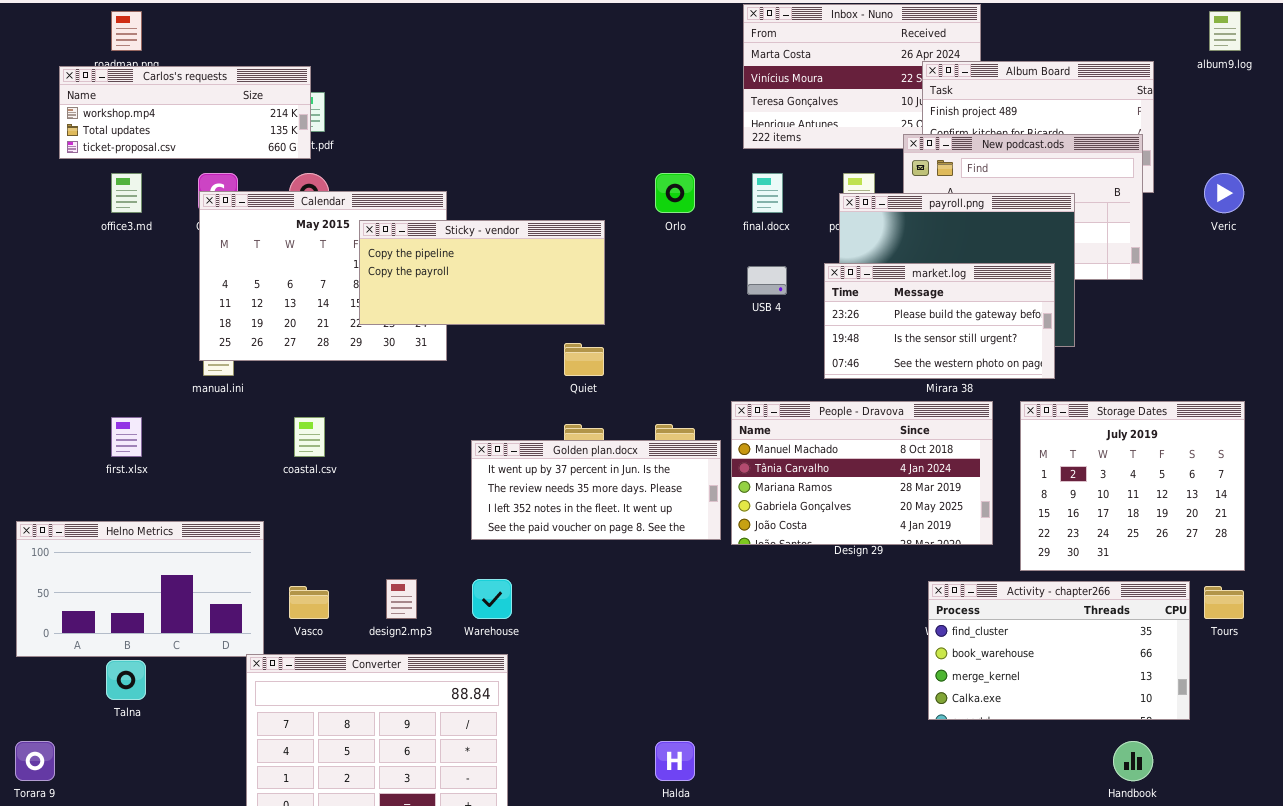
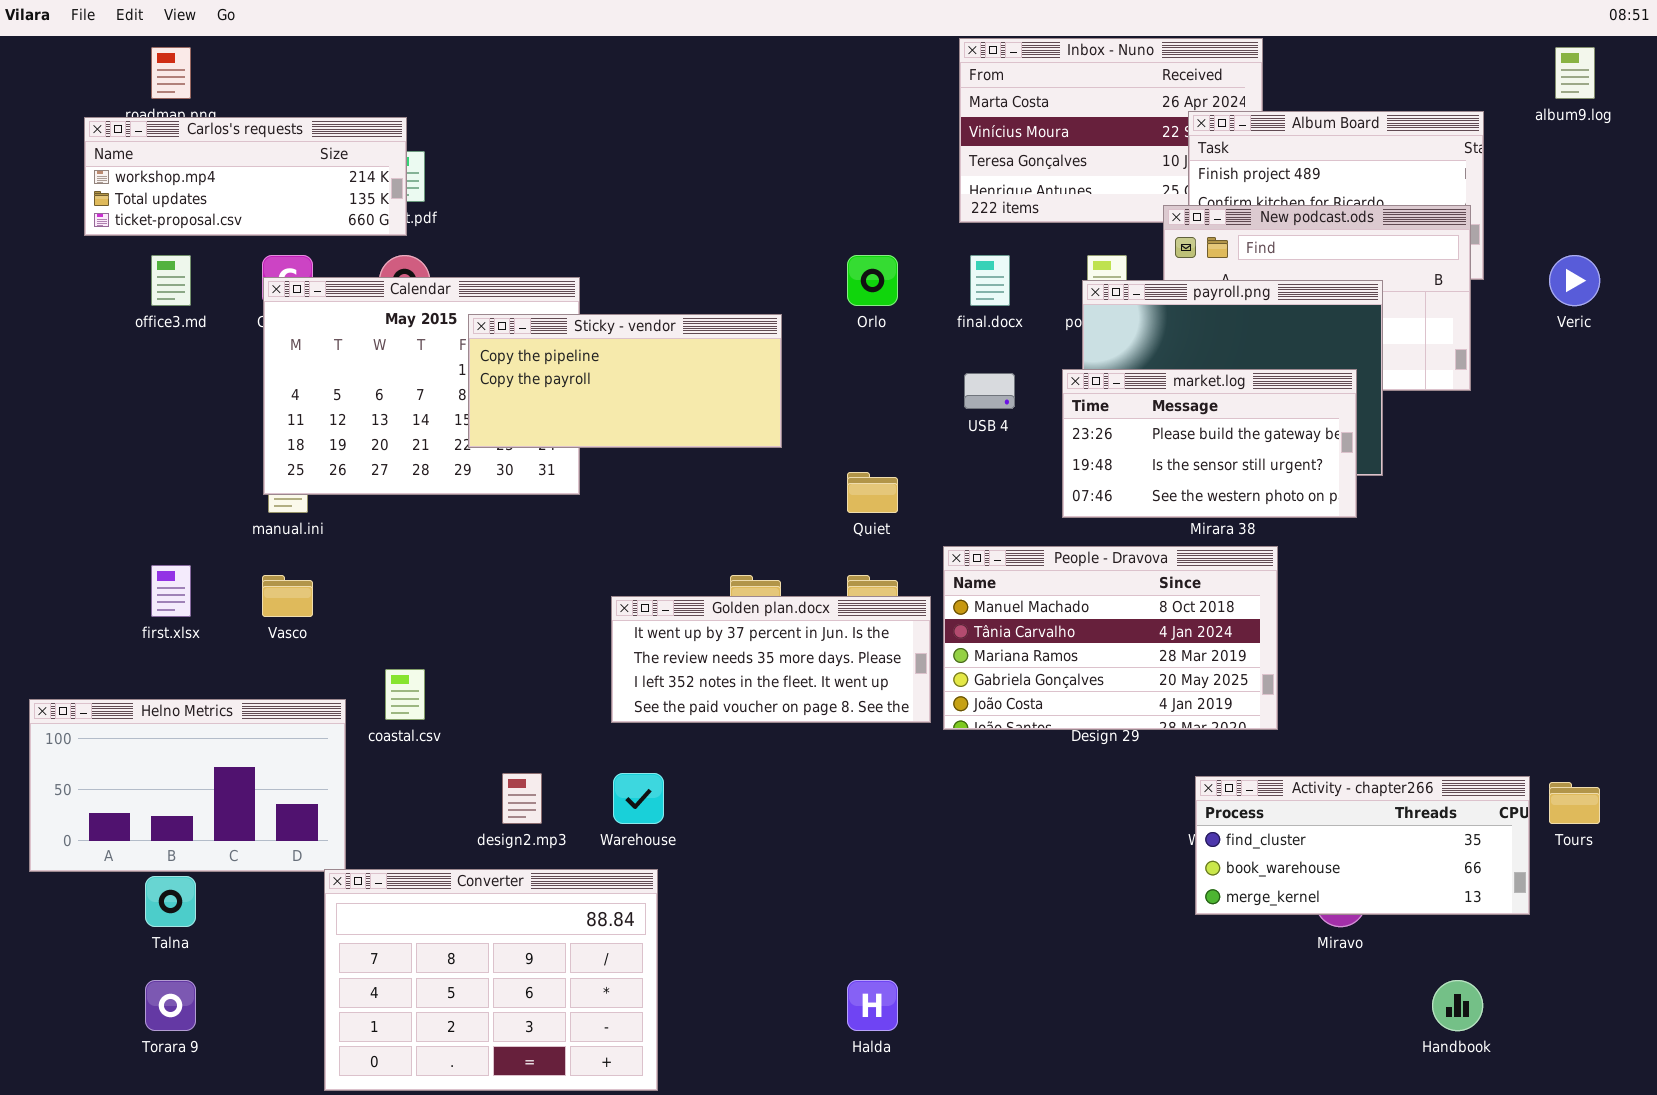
Quiet: [564,343,604,376] -> [847,472,898,513], moved
Storage Dates: [1020,401,1245,571] -> none, closed
coastal.csv: [294,417,325,457] -> [385,669,425,720], moved
Activity - chapter266: [928,581,1190,720] -> [1195,776,1530,915], resized
Vasco: [289,586,329,619] -> [262,575,313,617], moved
Torara 9: [15,741,55,781] -> [145,980,196,1031], moved

